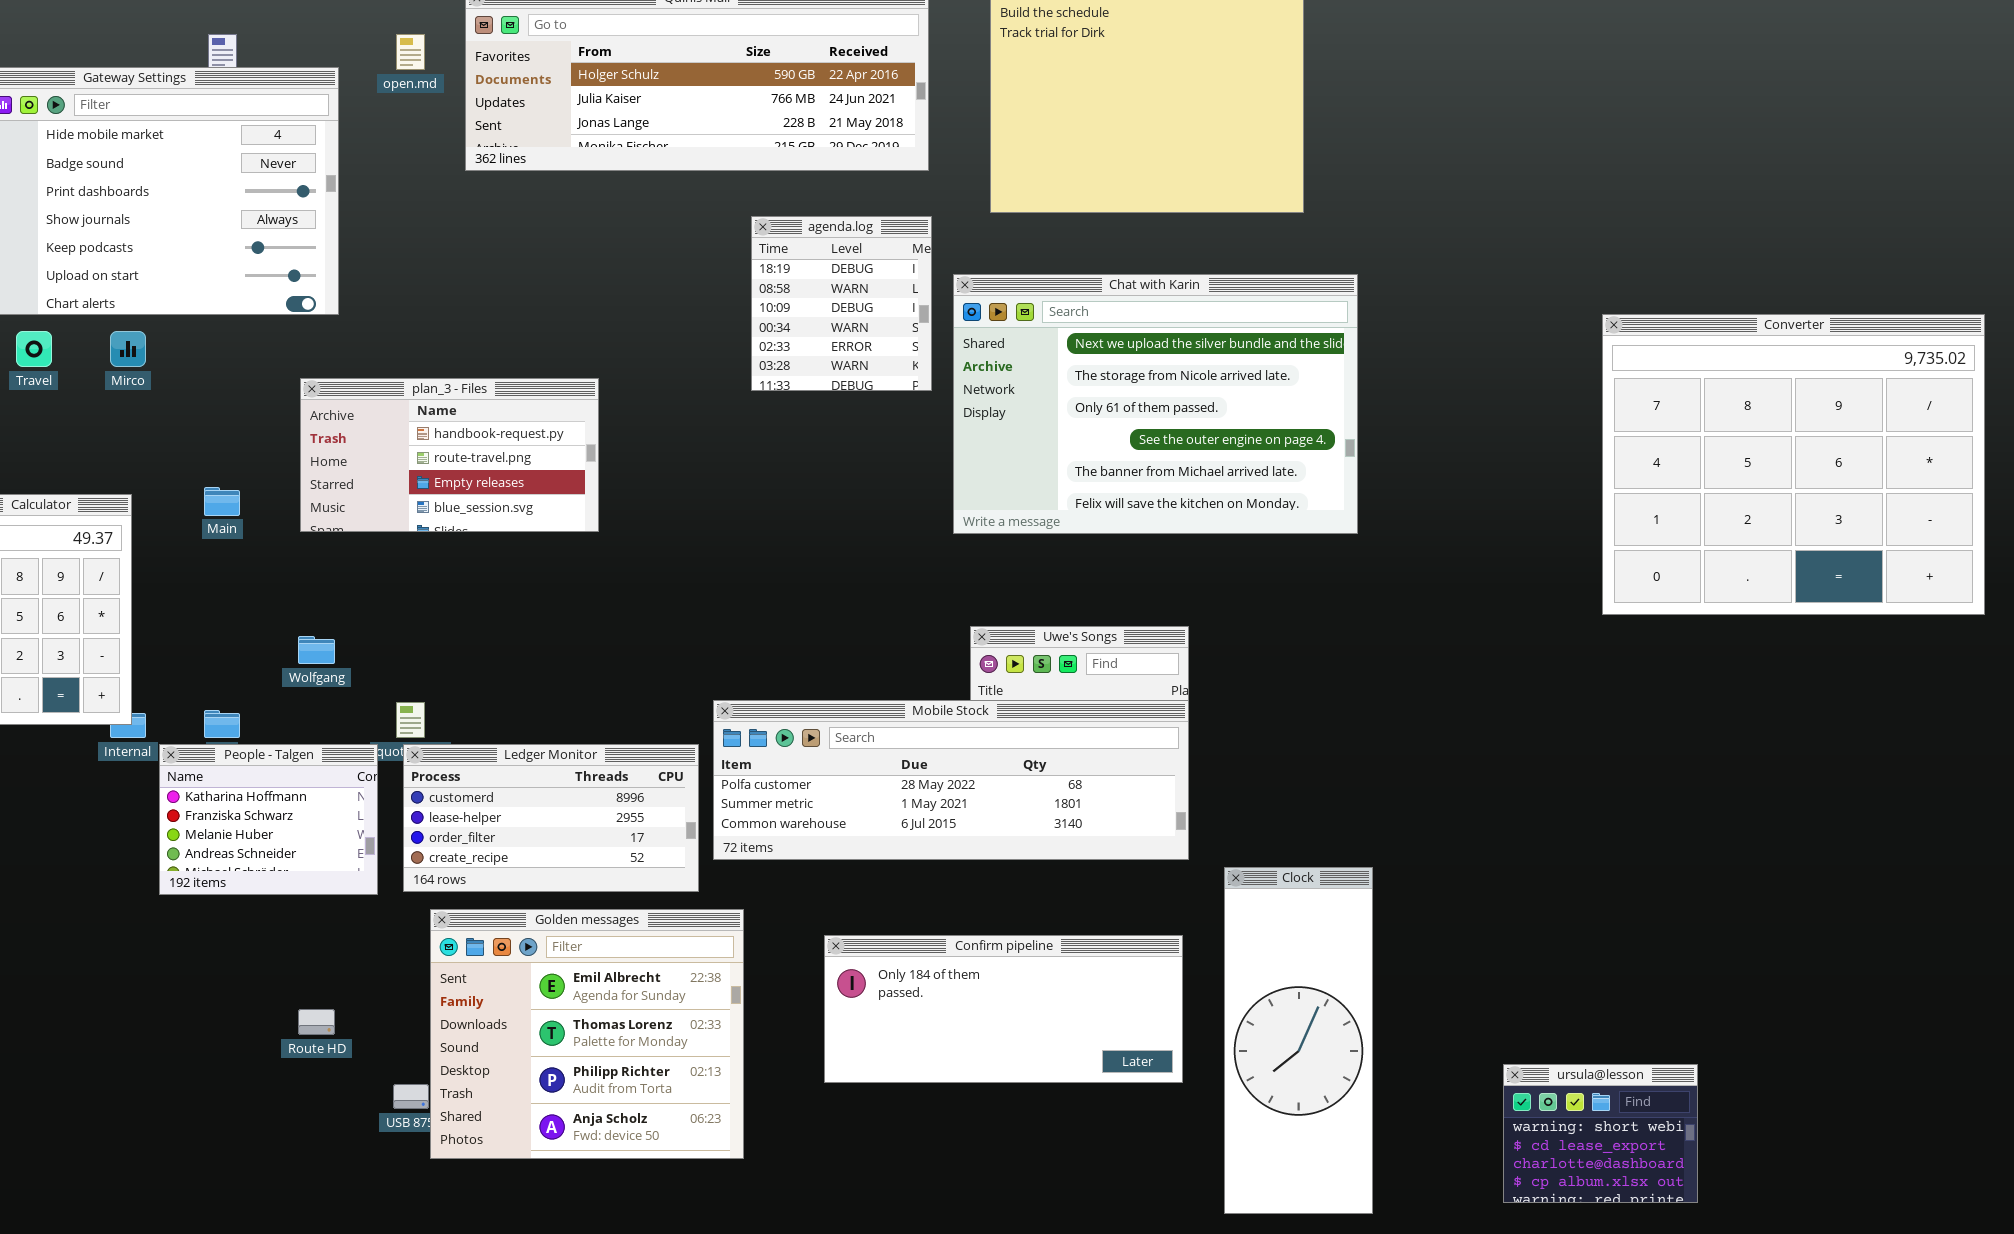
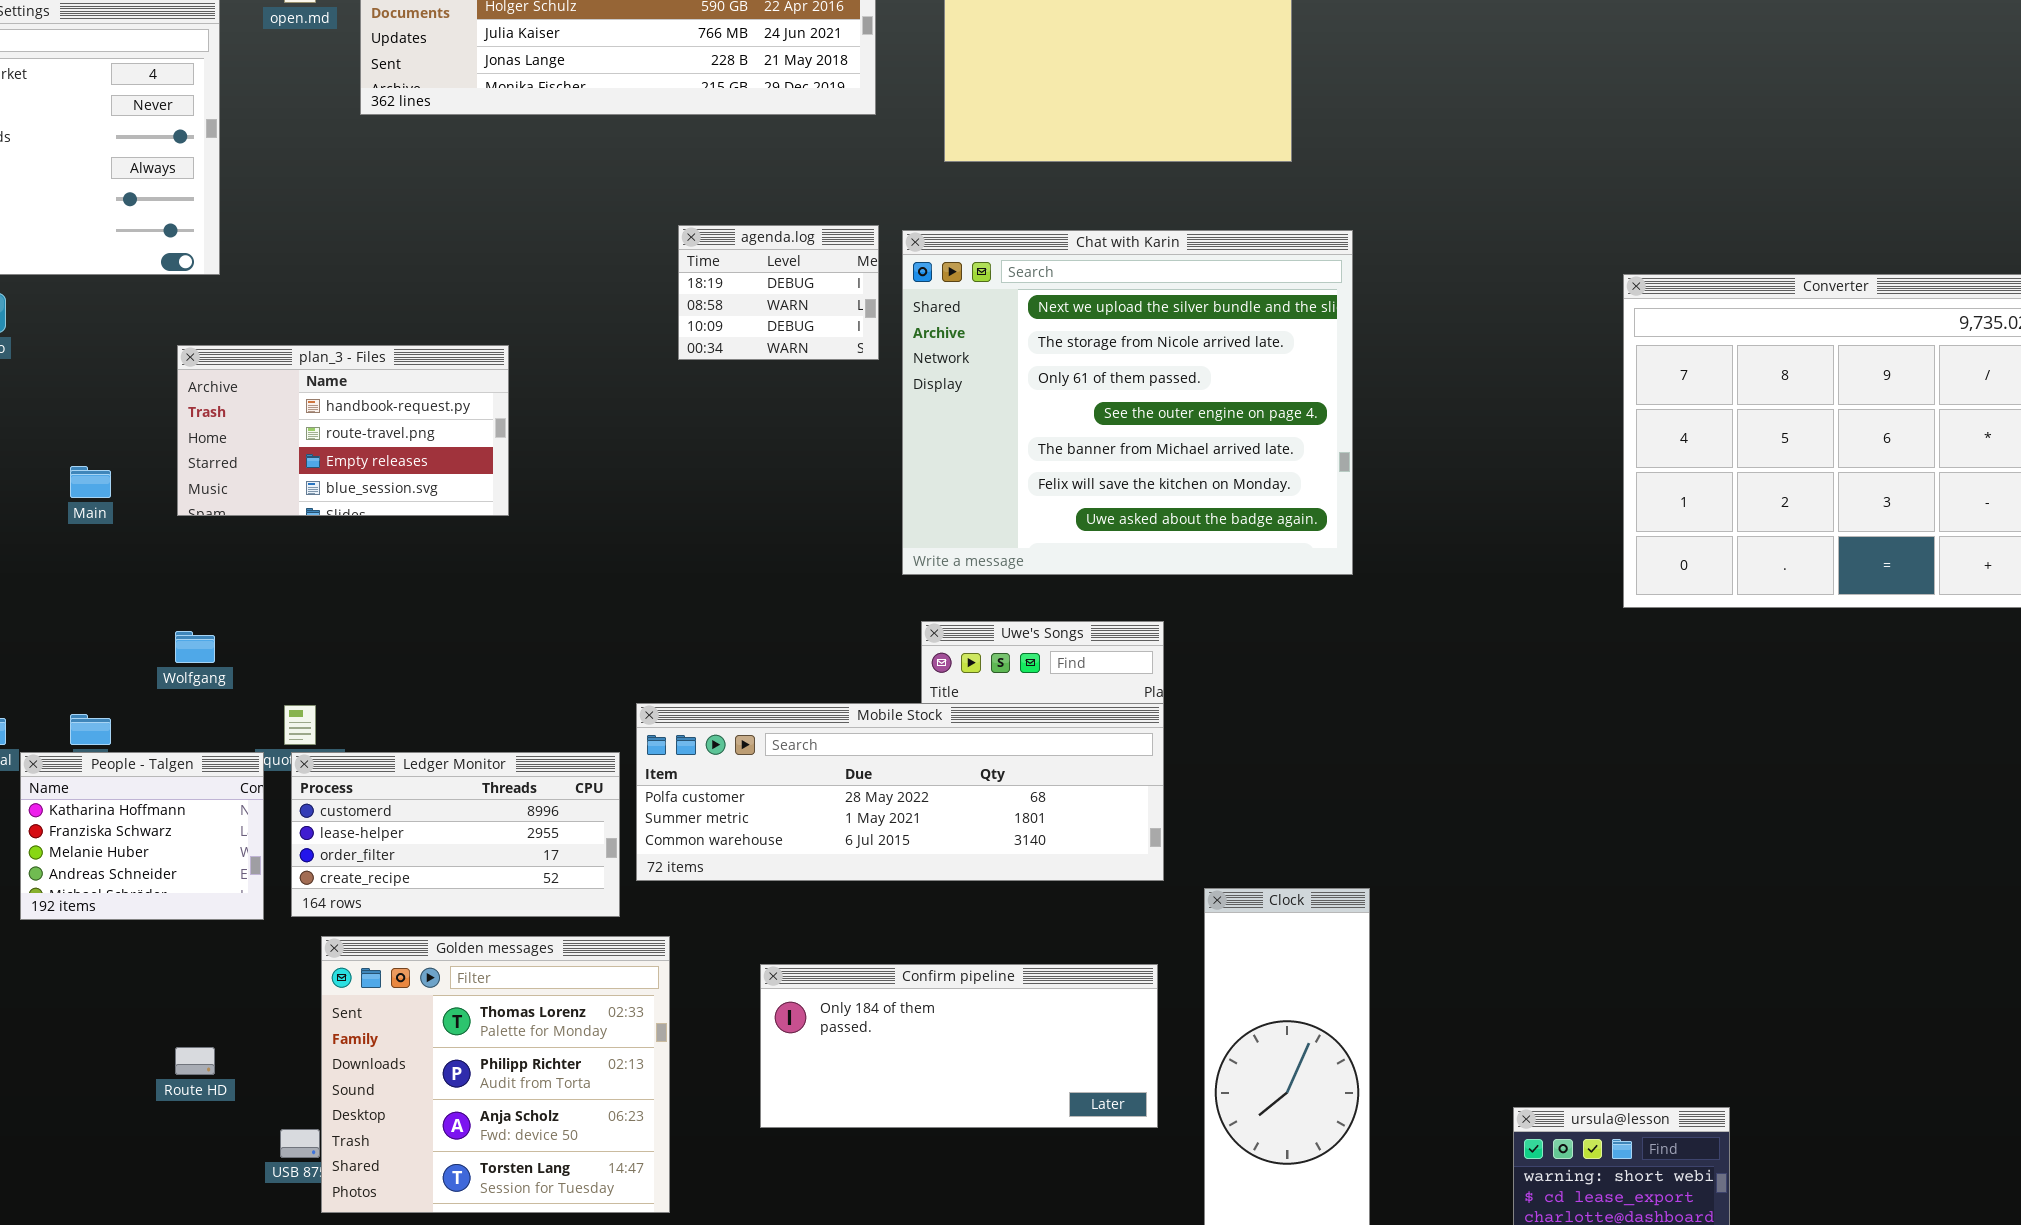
agenda.log: [751,216,932,391] -> [678,225,879,360], resized
Chat with Karin: [953,274,1358,534] -> [902,230,1353,575], resized
Golden messages: [430,909,744,1159] -> [321,936,670,1213], scrolled down 1 row

